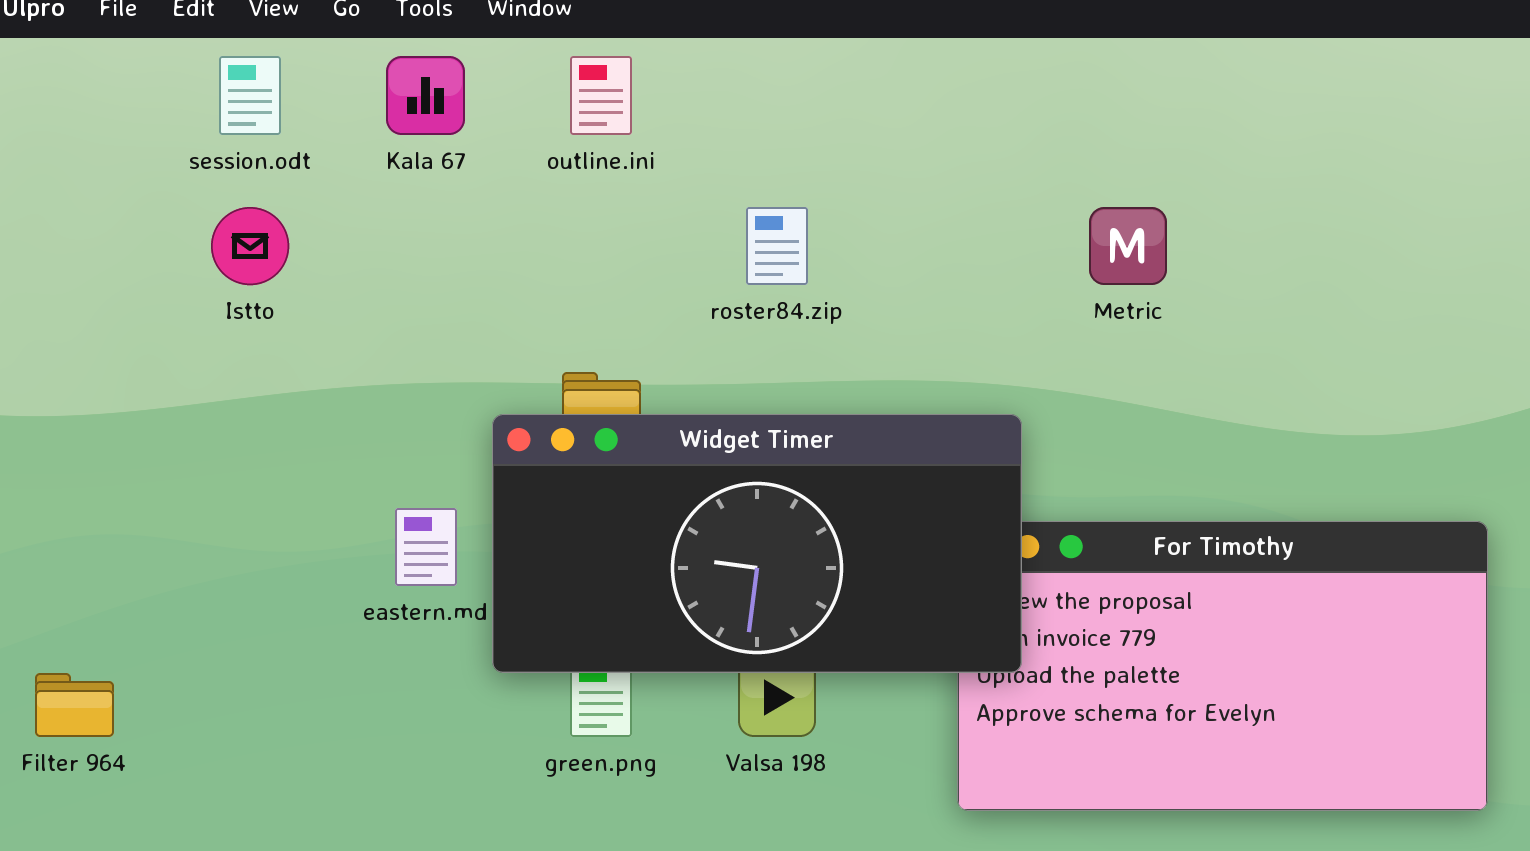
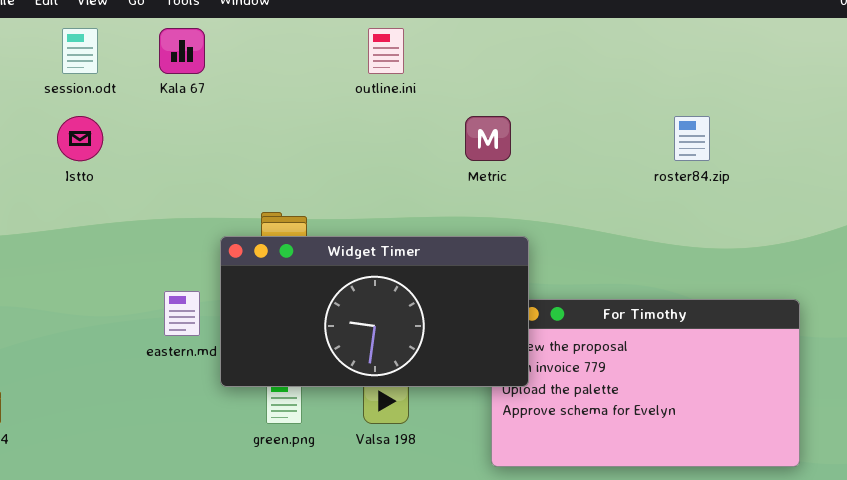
outline.ini: [570,56,632,135] -> [368,28,404,74], moved
roster84.zip: [746,207,808,285] -> [674,116,710,161], moved
Metric: [1089,207,1167,285] -> [465,116,511,161], moved

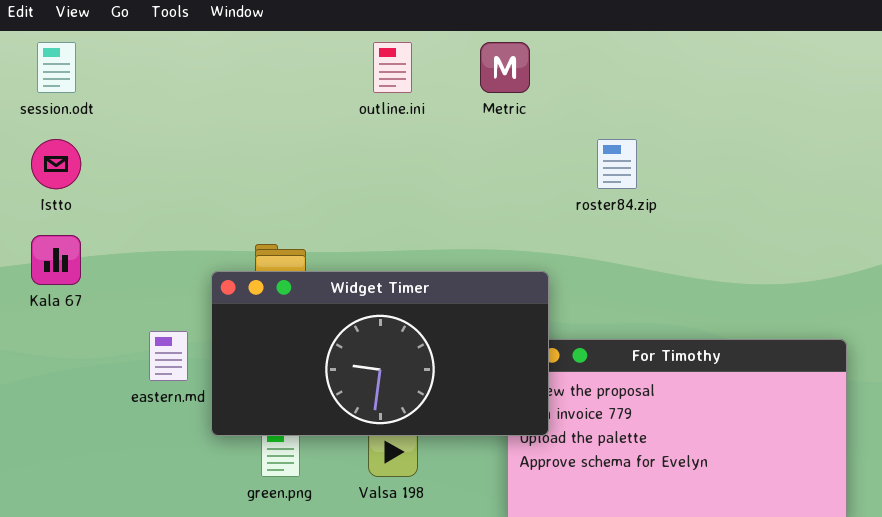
Kala 67: [159,28,205,74] -> [31,235,81,285], moved
Metric: [465,116,511,161] -> [480,42,530,93], moved
roster84.zip: [674,116,710,161] -> [597,139,637,189], moved

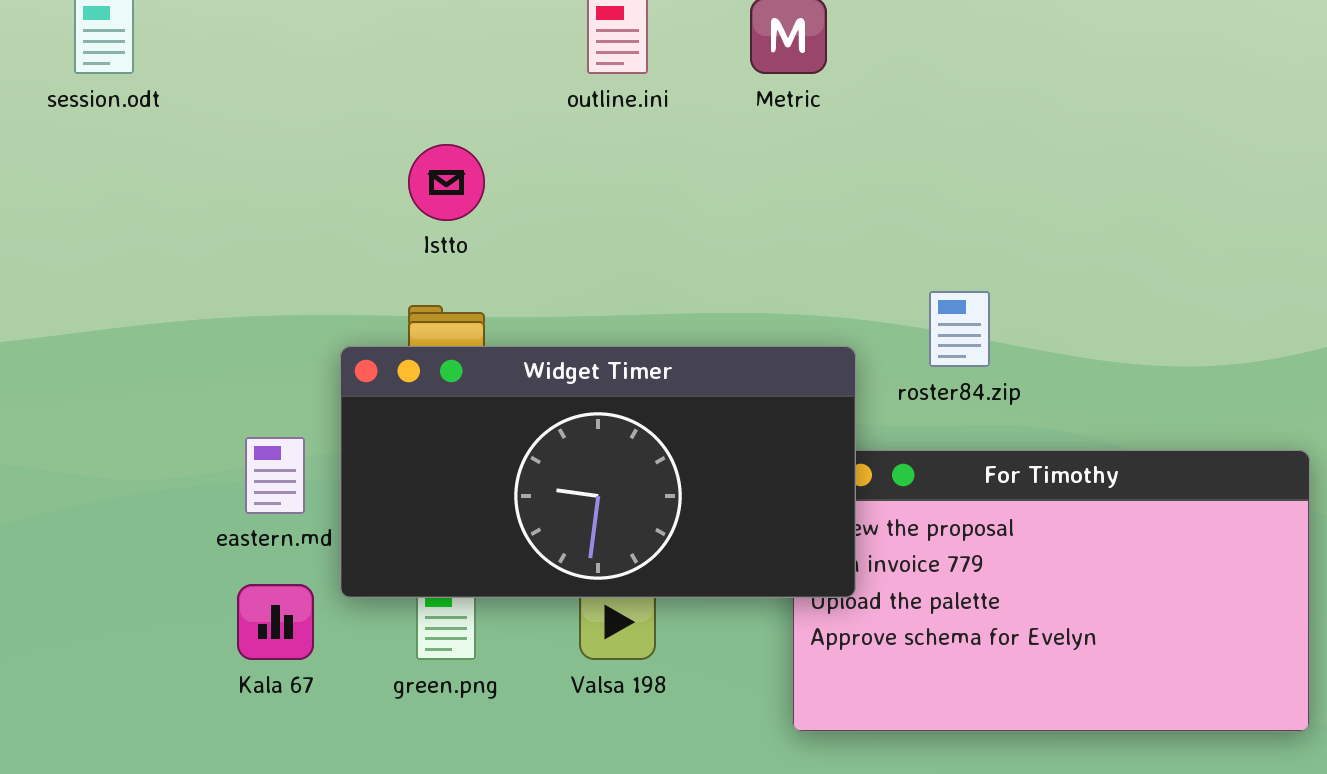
Istto: [31,139,81,189] -> [408,144,485,221], moved
roster84.zip: [597,139,637,189] -> [929,291,990,367], moved
Kala 67: [31,235,81,285] -> [237,584,314,660], moved

